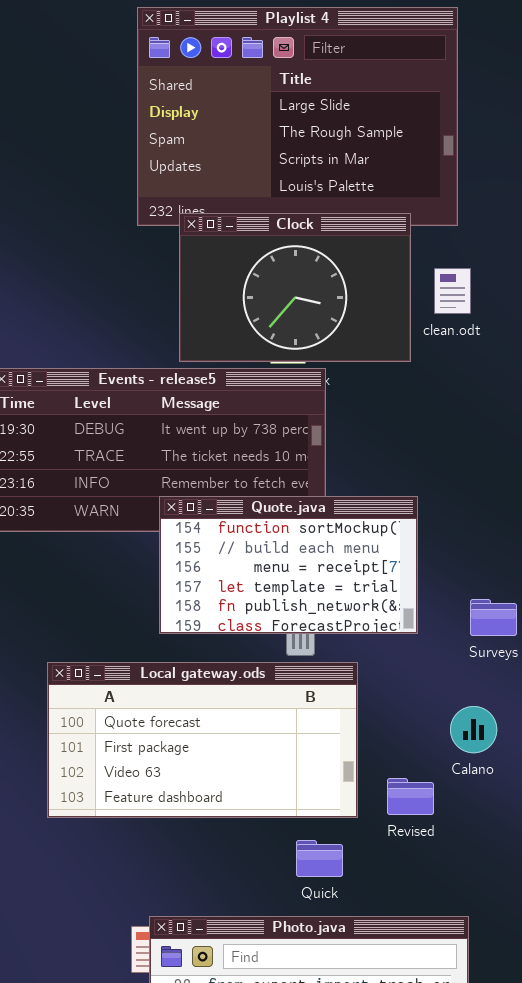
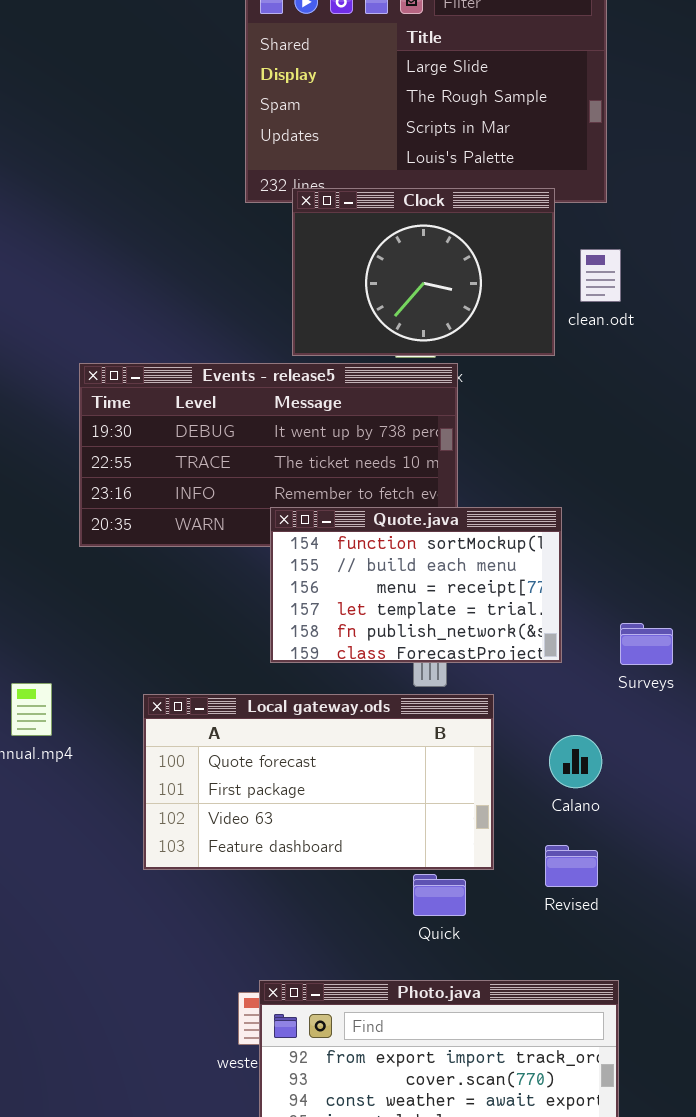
Calano: [450,706,497,753] -> [549,735,602,788], moved
Revised: [387,778,434,815] -> [545,845,598,887], moved
Quick: [296,840,343,877] -> [413,874,466,916], moved

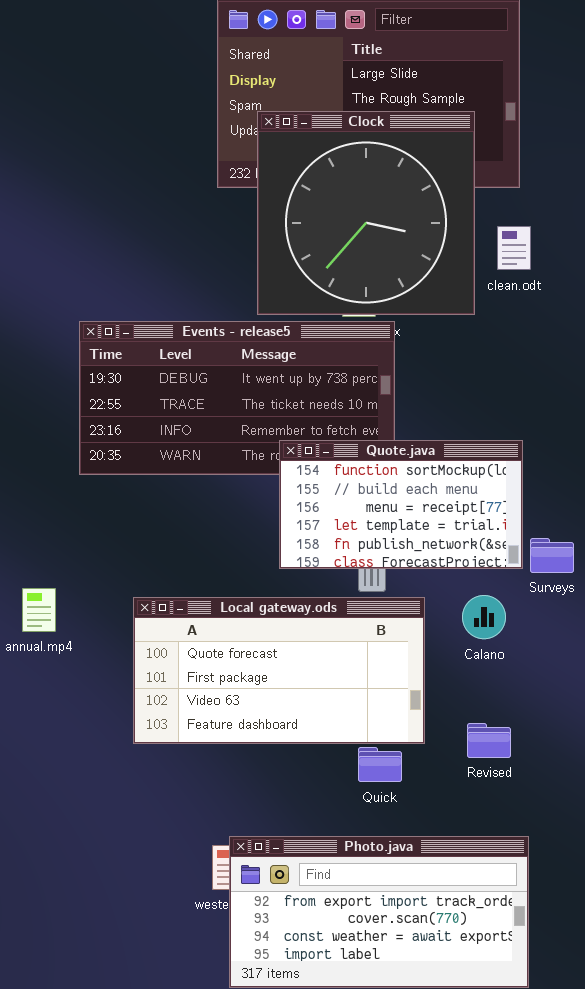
Clock: [292,188,555,356] -> [257,111,475,315], resized
Quote.java: [270,507,562,663] -> [279,440,523,569], moved
Calano: [549,735,602,788] -> [462,595,506,639], moved

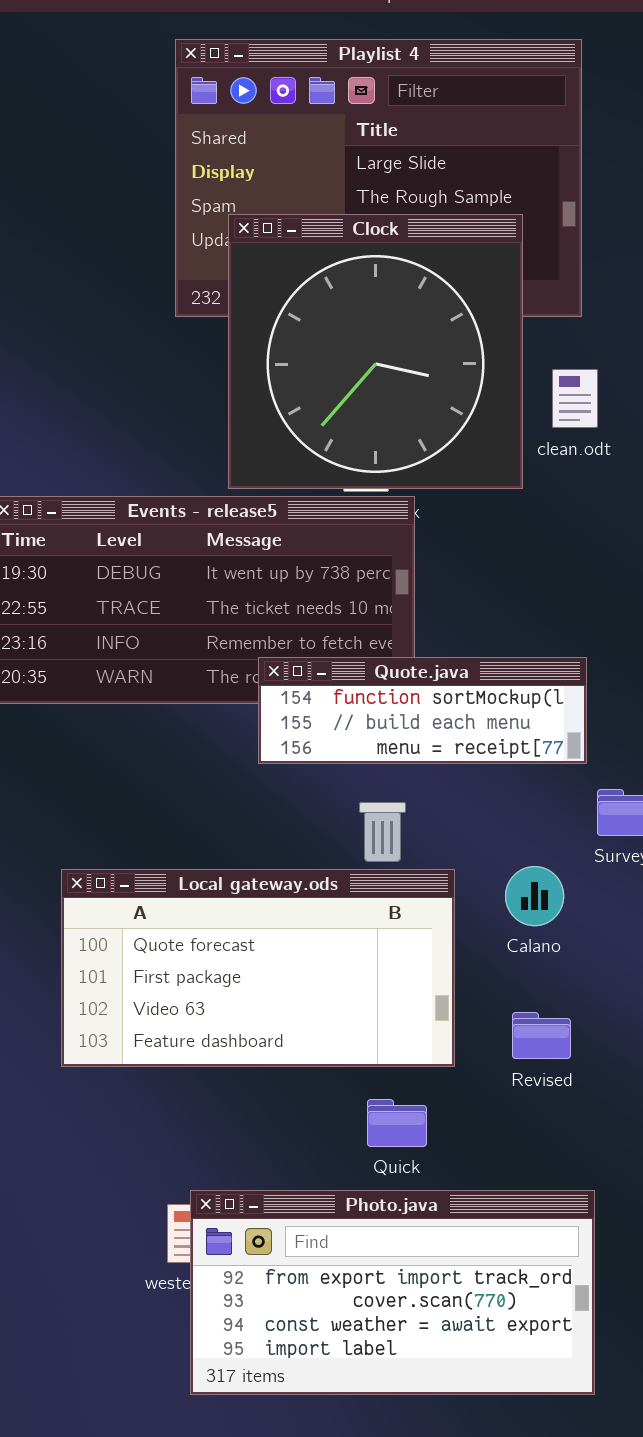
Quote.java: [279,440,523,569] -> [258,657,587,764], resized
Revised: [467,723,511,758] -> [512,1012,571,1059], moved
Quick: [358,747,402,782] -> [367,1099,427,1147], moved

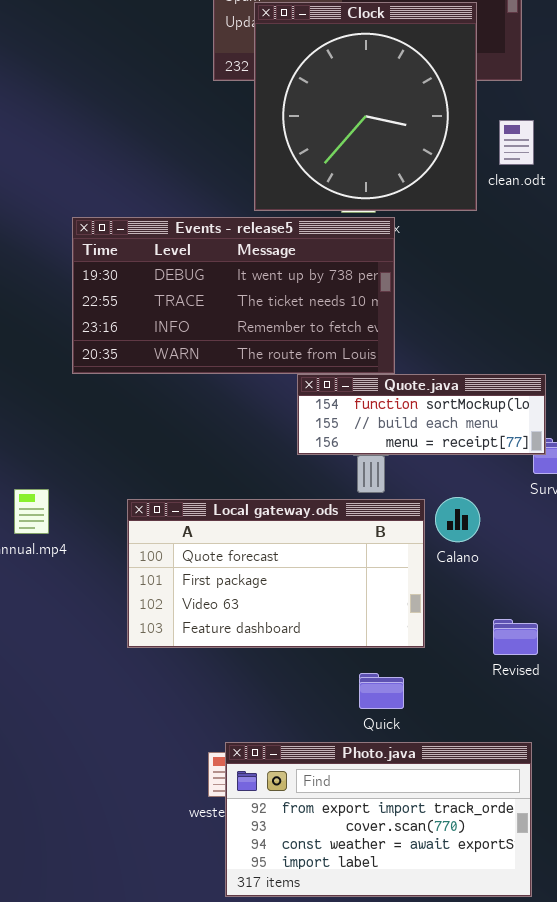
Quote.java: [258,657,587,764] -> [297,374,546,455], moved
Calano: [505,866,564,926] -> [435,497,480,542], moved
Revised: [512,1012,571,1059] -> [493,619,538,655], moved

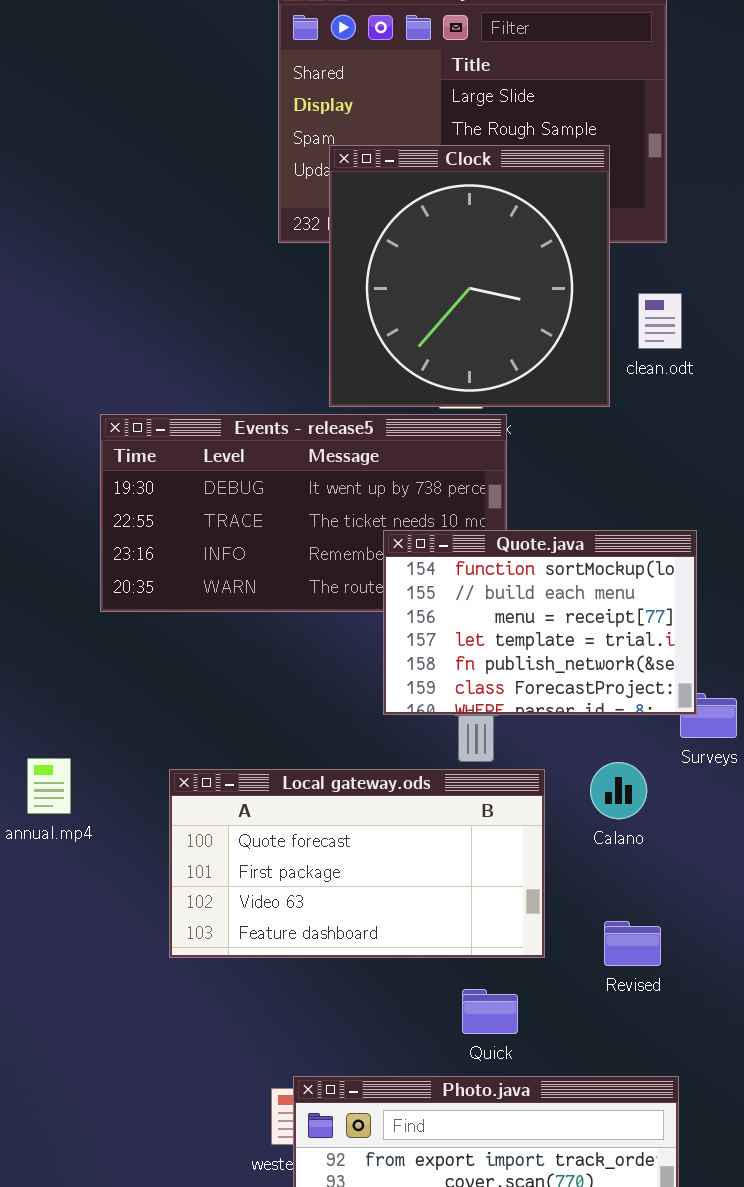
Quote.java: [297,374,546,455] -> [383,530,697,715], resized
Calano: [435,497,480,542] -> [590,762,647,819], moved
Revised: [493,619,538,655] -> [604,921,661,966], moved

